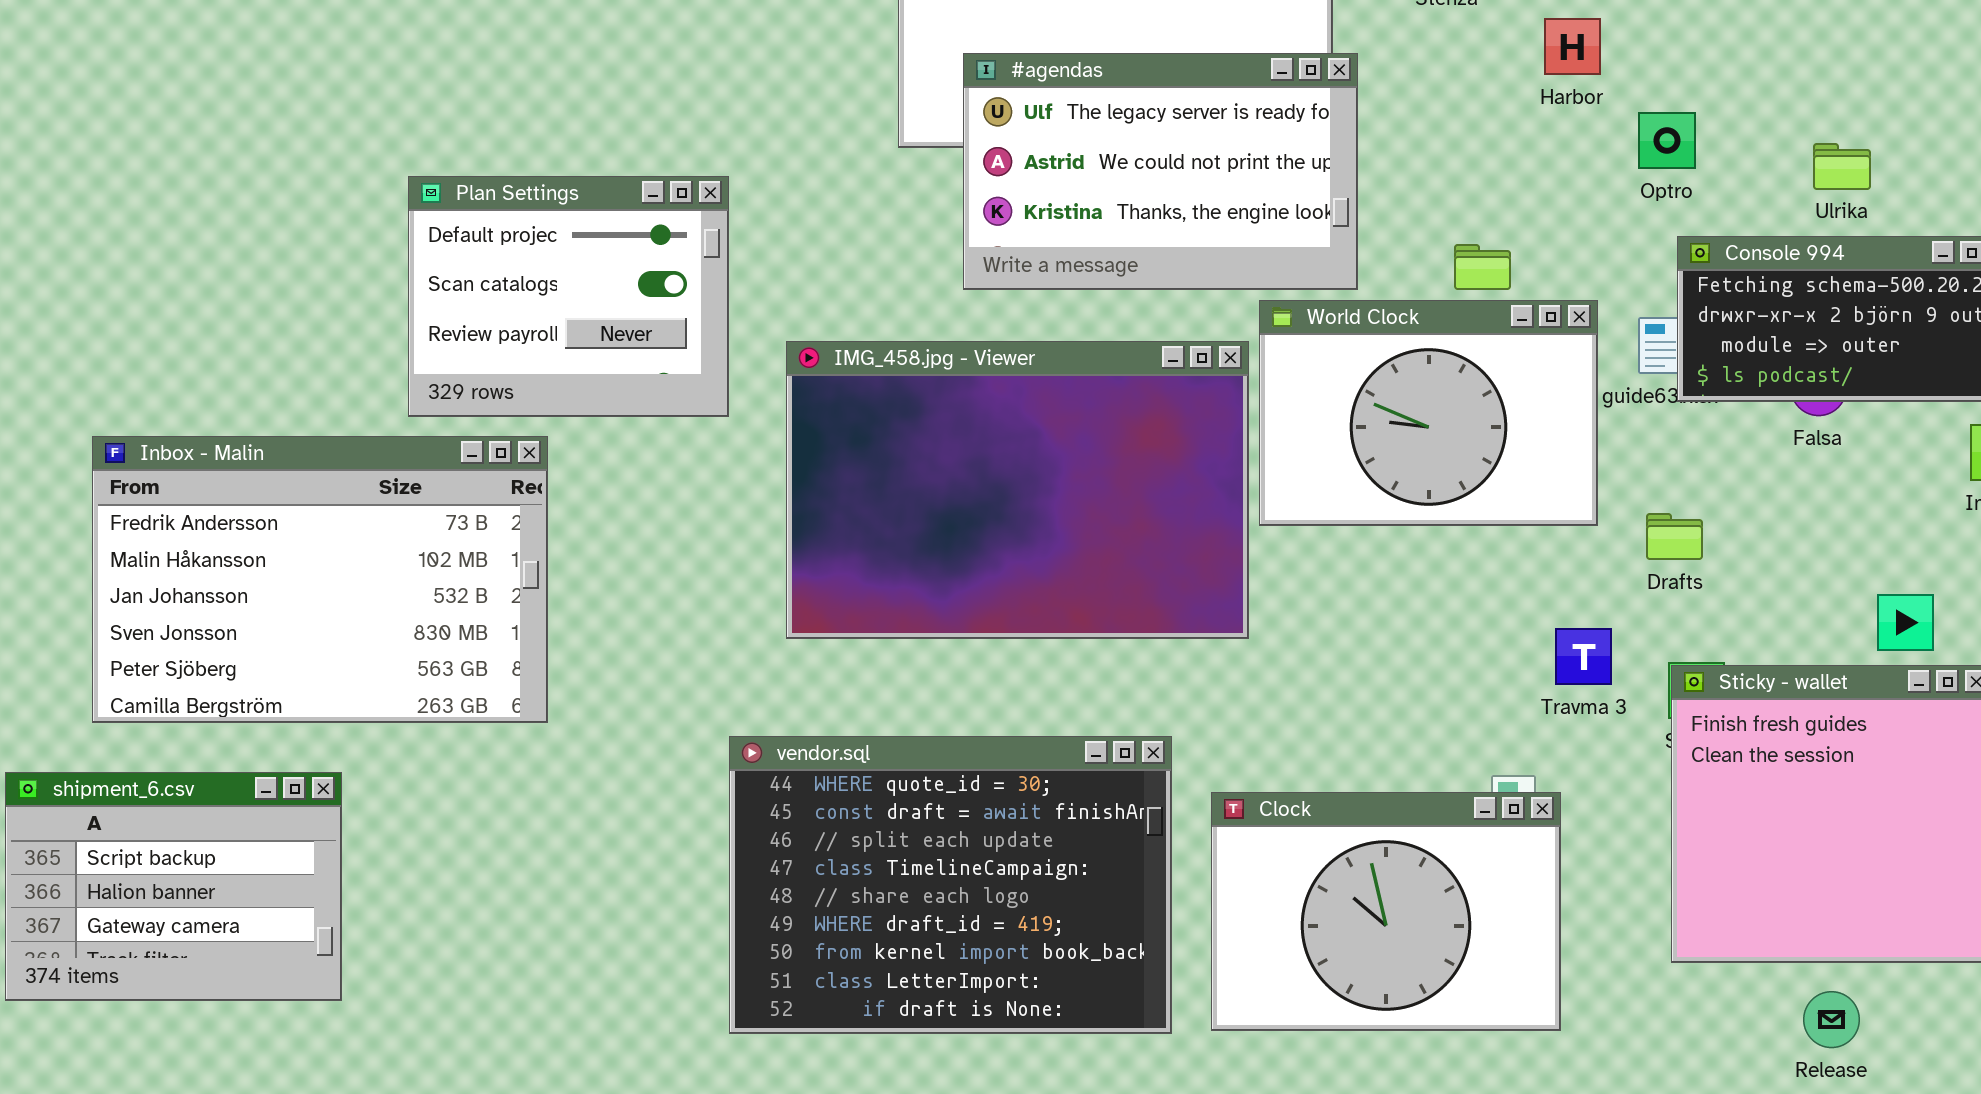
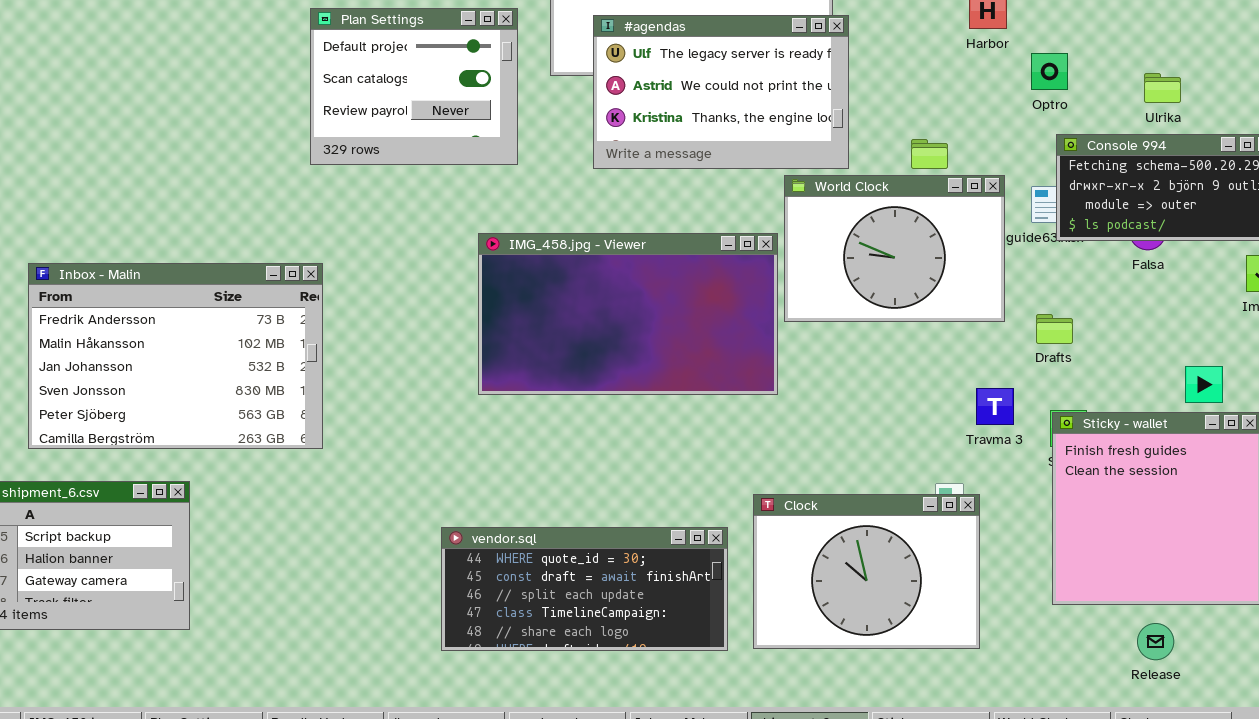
Plan Settings: [408,176,729,417] -> [310,8,518,165], moved
IMG_458.jpg - Viewer: [786,341,1249,639] -> [478,233,778,395], resized
vendor.sql: [729,736,1172,1034] -> [441,527,728,651], resized

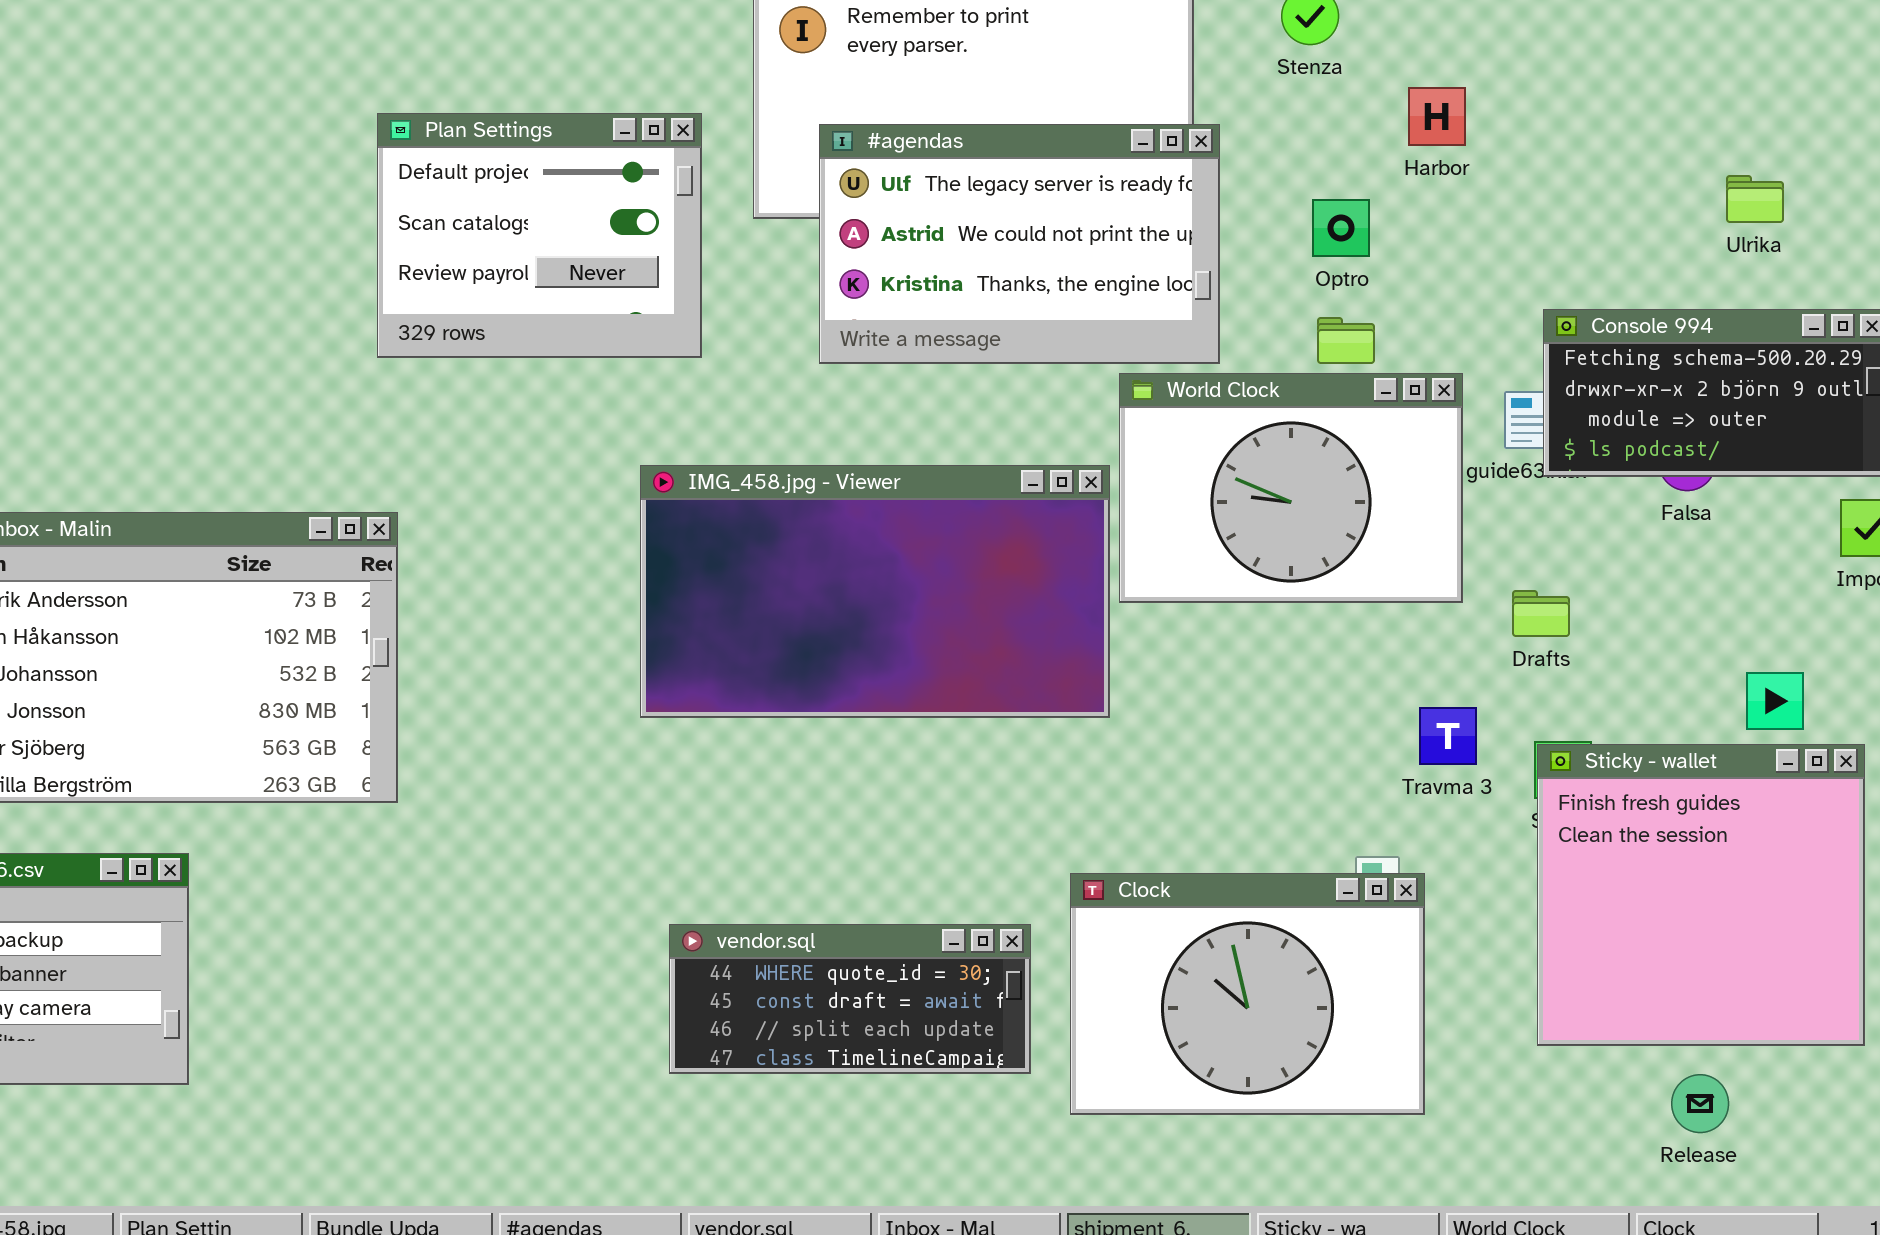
Optro: [1031,53,1068,90] -> [1312,199,1370,257], moved
Ulrika: [1144,73,1181,103] -> [1726,175,1784,223], moved
vendor.sql: [441,527,728,651] -> [669,924,1031,1074], resized

